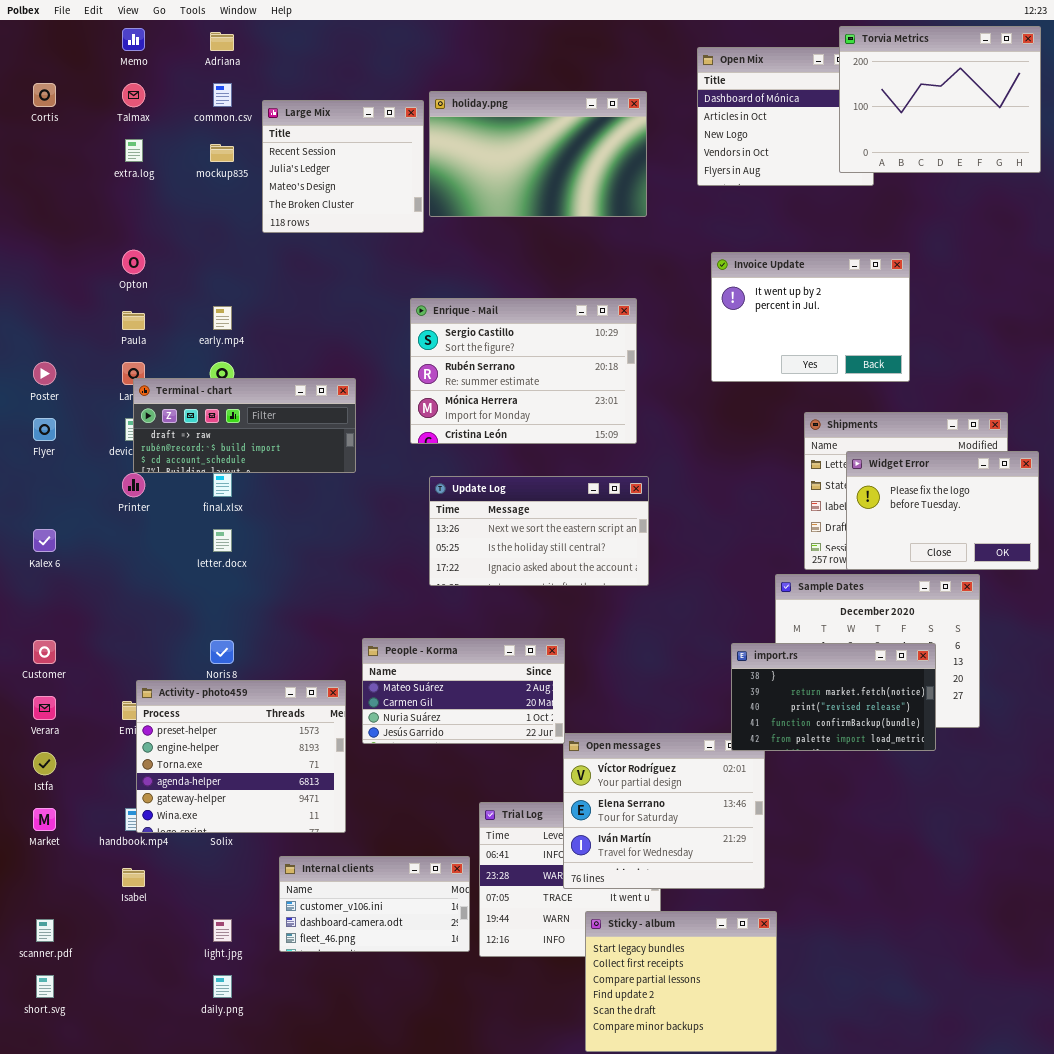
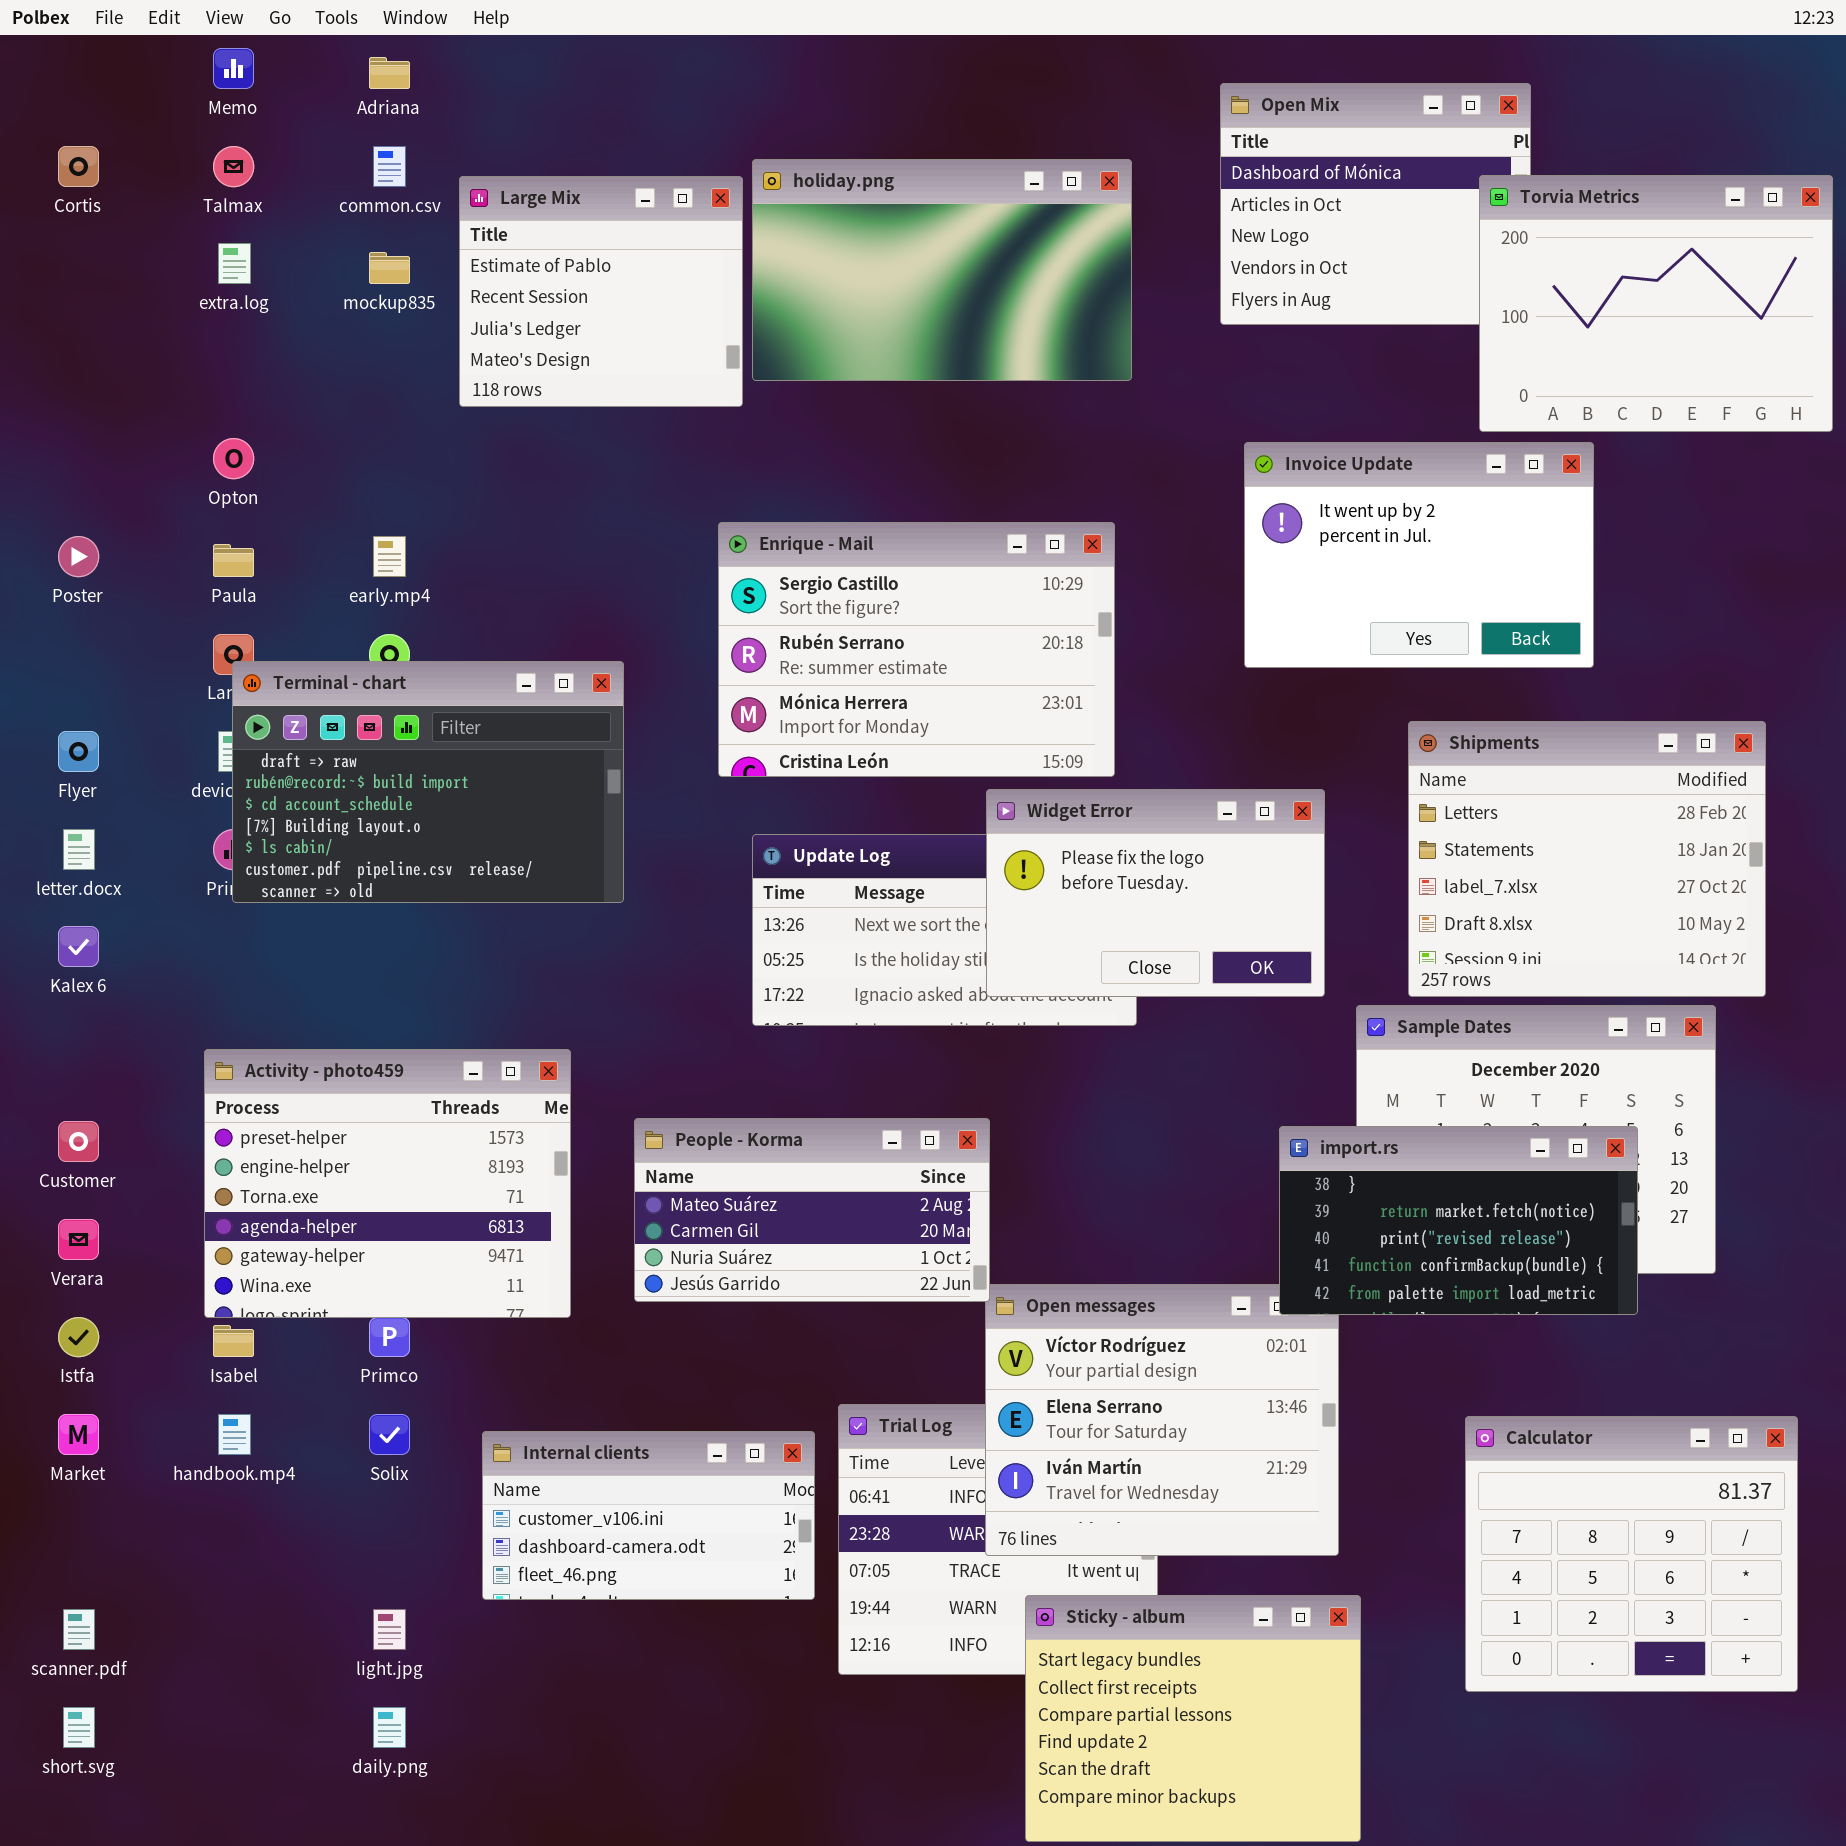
Torvia Metrics: [839,26,1041,173] -> [1479,175,1833,432], moved
Large Mix: [262,100,424,233] -> [459,176,743,407], scrolled up 1 row
Poster: [33,362,56,385] -> [58,536,99,577], moved
Terminal - chart: [133,378,356,473] -> [232,661,624,903], resized
Widget Error: [846,451,1039,570] -> [986,789,1325,997], moved
letter.docx: [213,529,232,552] -> [63,829,95,870], moved
Activity - photo459: [136,680,346,833] -> [204,1049,571,1318], moved
Calculator: none -> [1465,1416,1798,1692], opened
Internal clients: [279,856,470,952] -> [482,1431,815,1600], moved
Isabel: [122,868,145,887] -> [213,1325,254,1357], moved

